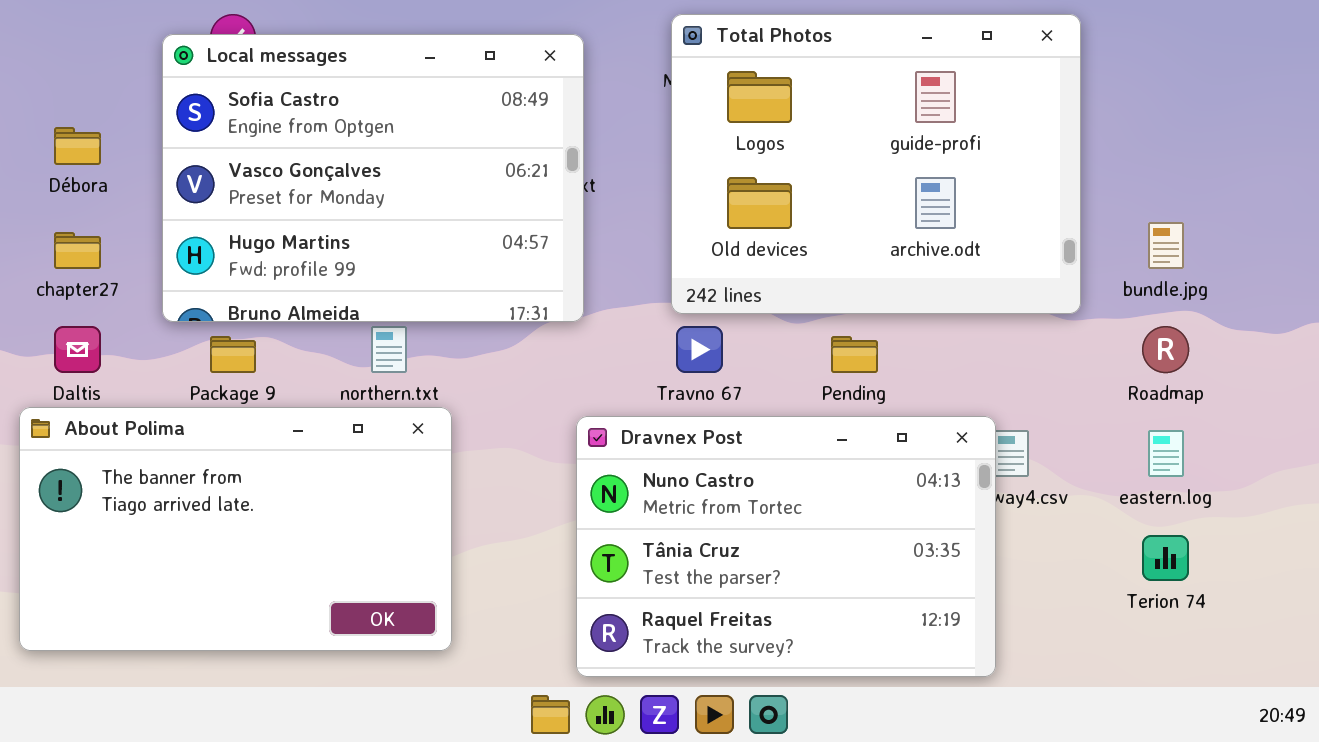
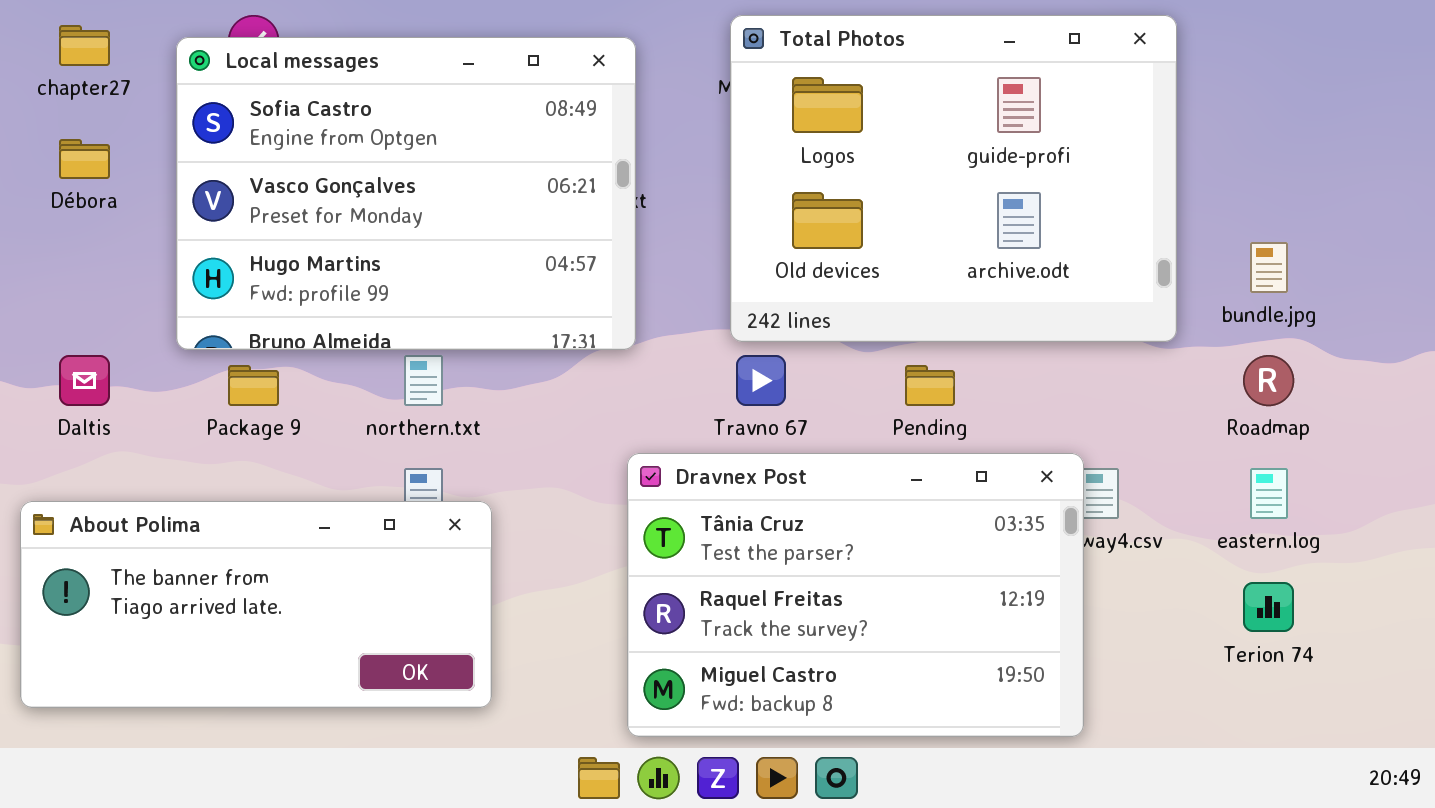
chapter27: [54,232,101,269] -> [59,25,110,66], moved
About Polima: [19,407,452,651] -> [20,501,492,708], resized
Dravnex Post: [576,416,996,677] -> [627,453,1084,737], scrolled down 1 row

